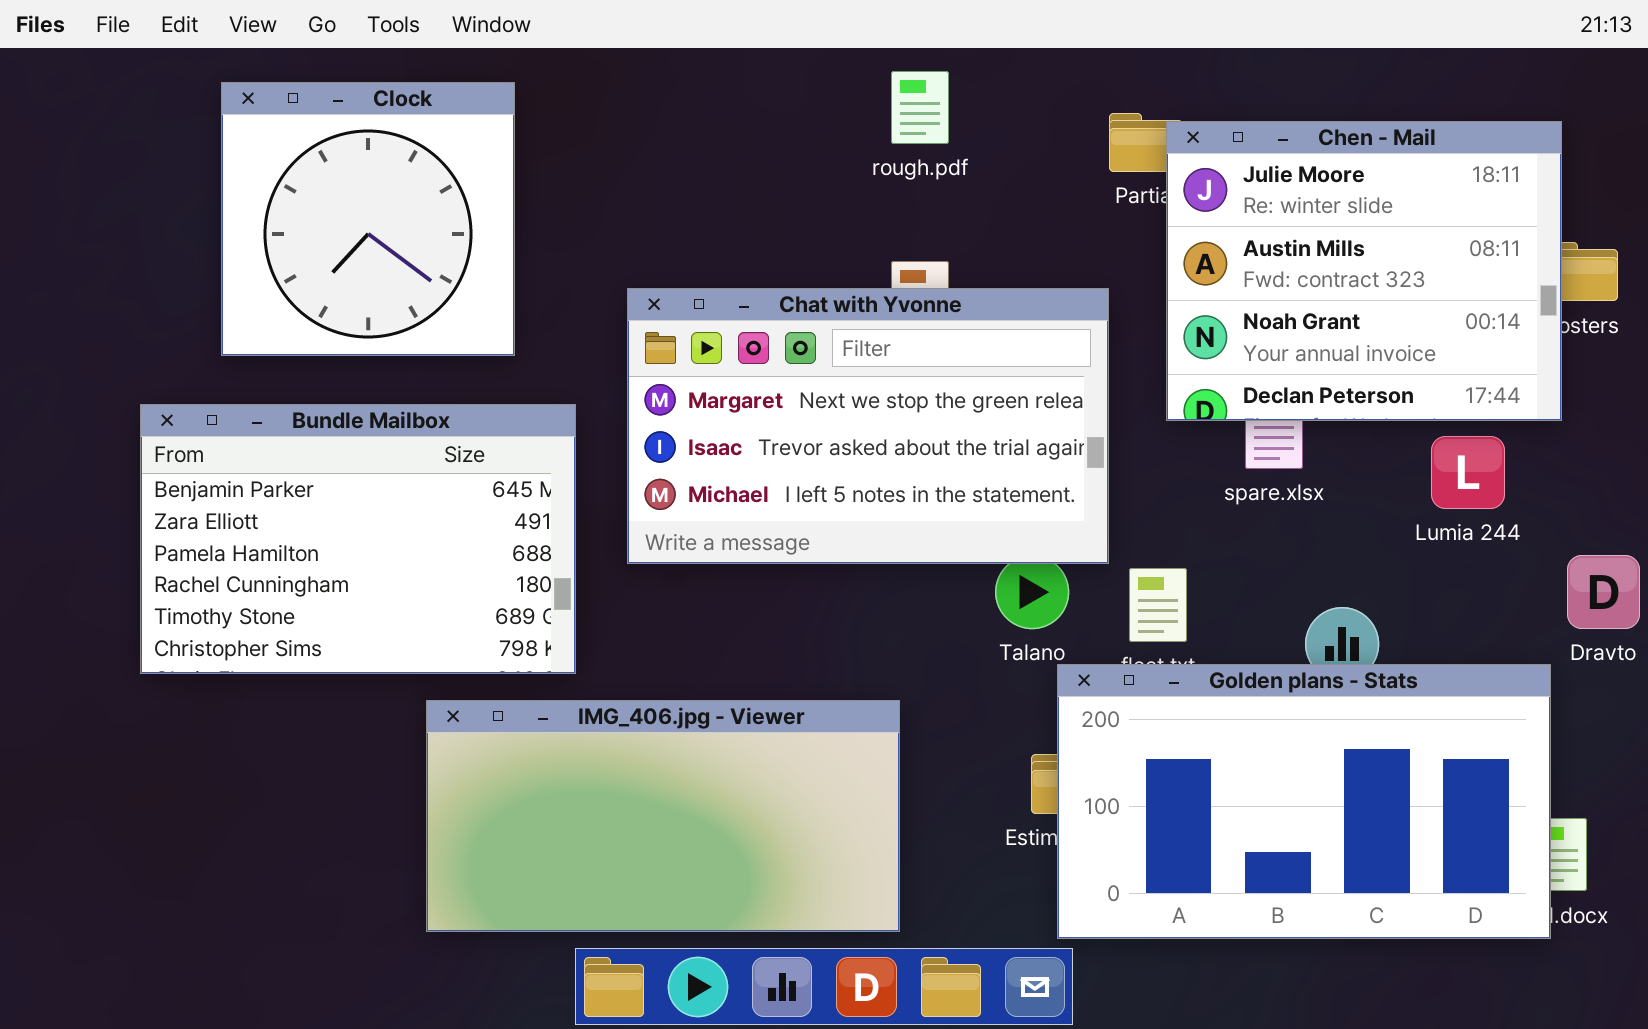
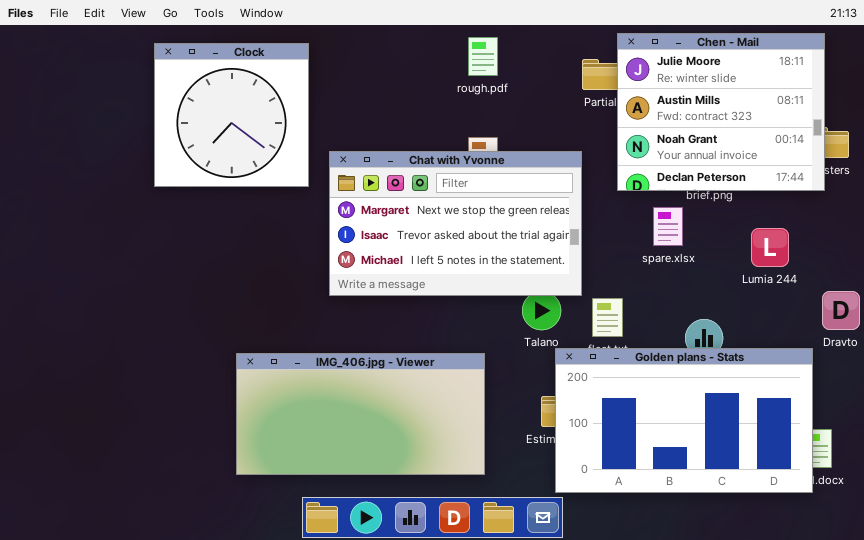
Clock: [221,82,515,356] -> [154,43,309,187], moved
Chen - Mail: [1166,121,1562,421] -> [617,33,825,191], moved
Bundle Mailbox: [140,404,576,674] -> none, closed
IMG_406.jpg - Viewer: [426,700,900,932] -> [236,353,485,475], moved

